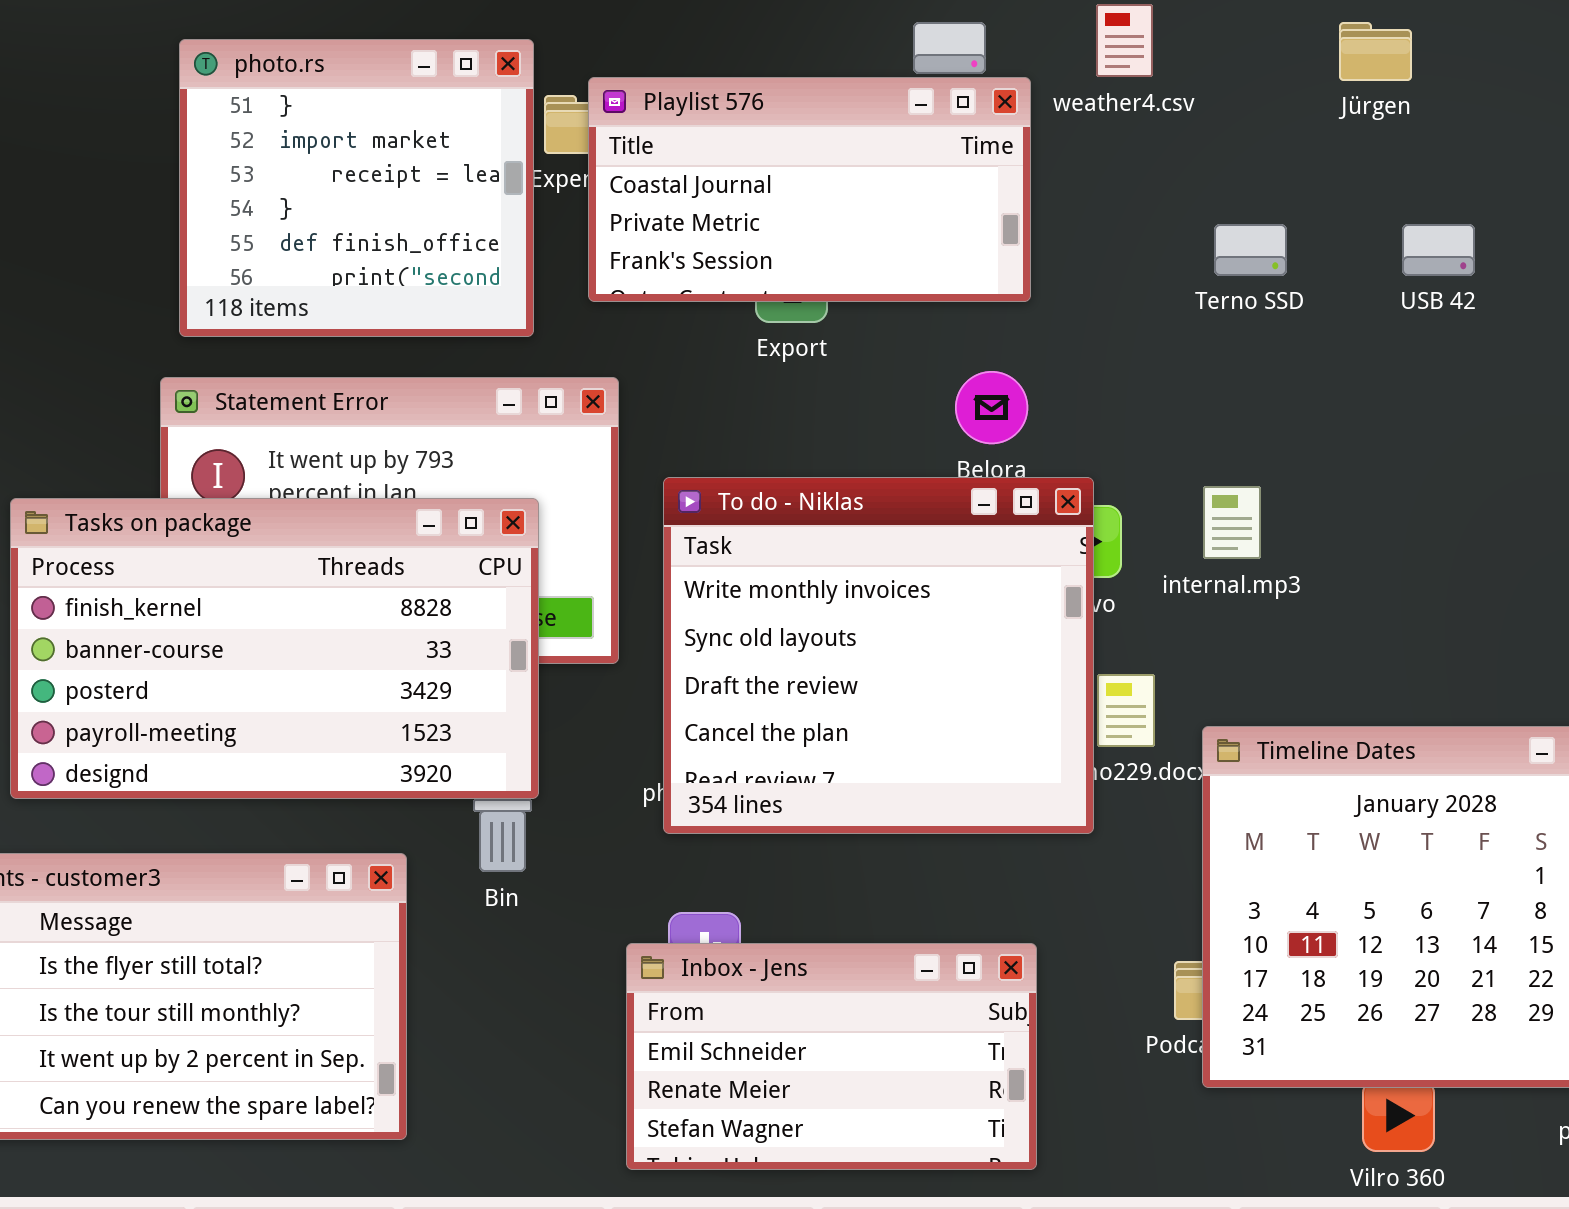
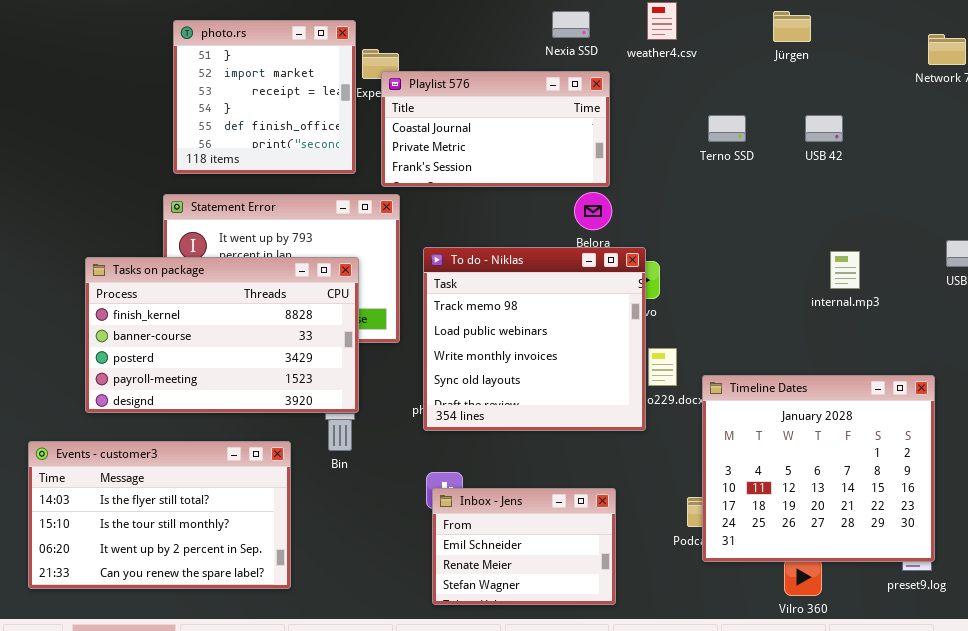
Playlist 576: [588,77,1031,302] -> [381,71,610,187], moved
To do - Niklas: [663,477,1094,834] -> [423,247,646,431], scrolled up 2 rows
internal.mp3: [1203,486,1261,559] -> [830,251,860,289], moved
Inbox - Jens: [626,943,1037,1170] -> [432,488,616,605], resized

